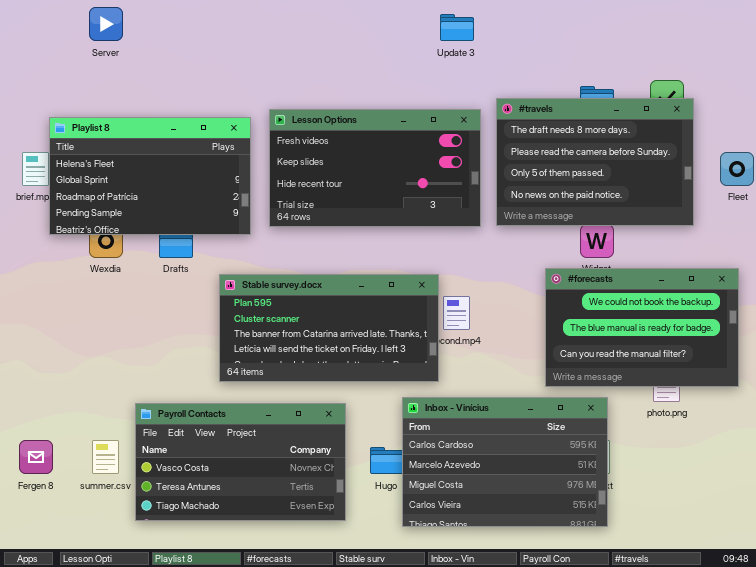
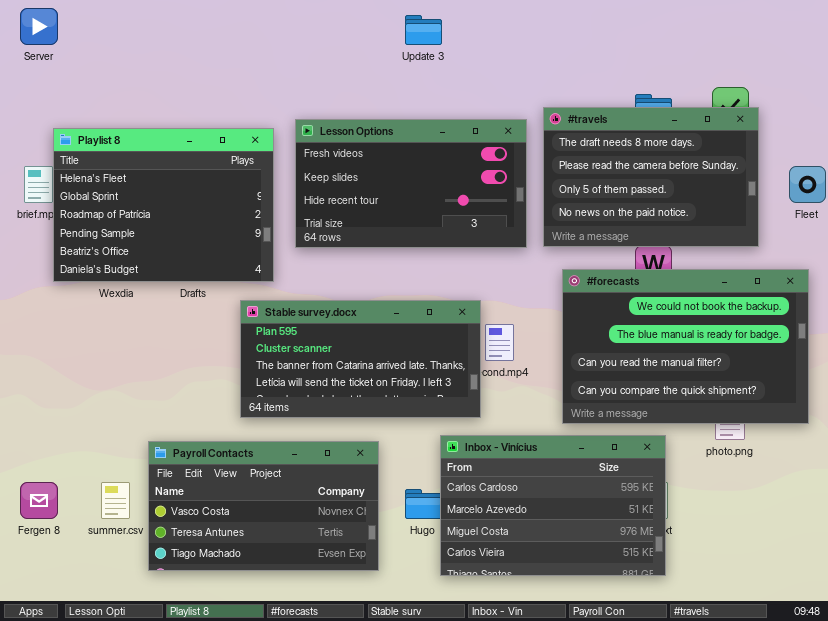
Server: [89,7,123,41] -> [20,8,58,45], moved
Update 3: [440,14,474,41] -> [405,15,442,45], moved
Playlist 8: [49,117,251,235] -> [53,128,274,282], resized
#forecasts: [545,268,739,387] -> [562,269,809,424], resized

